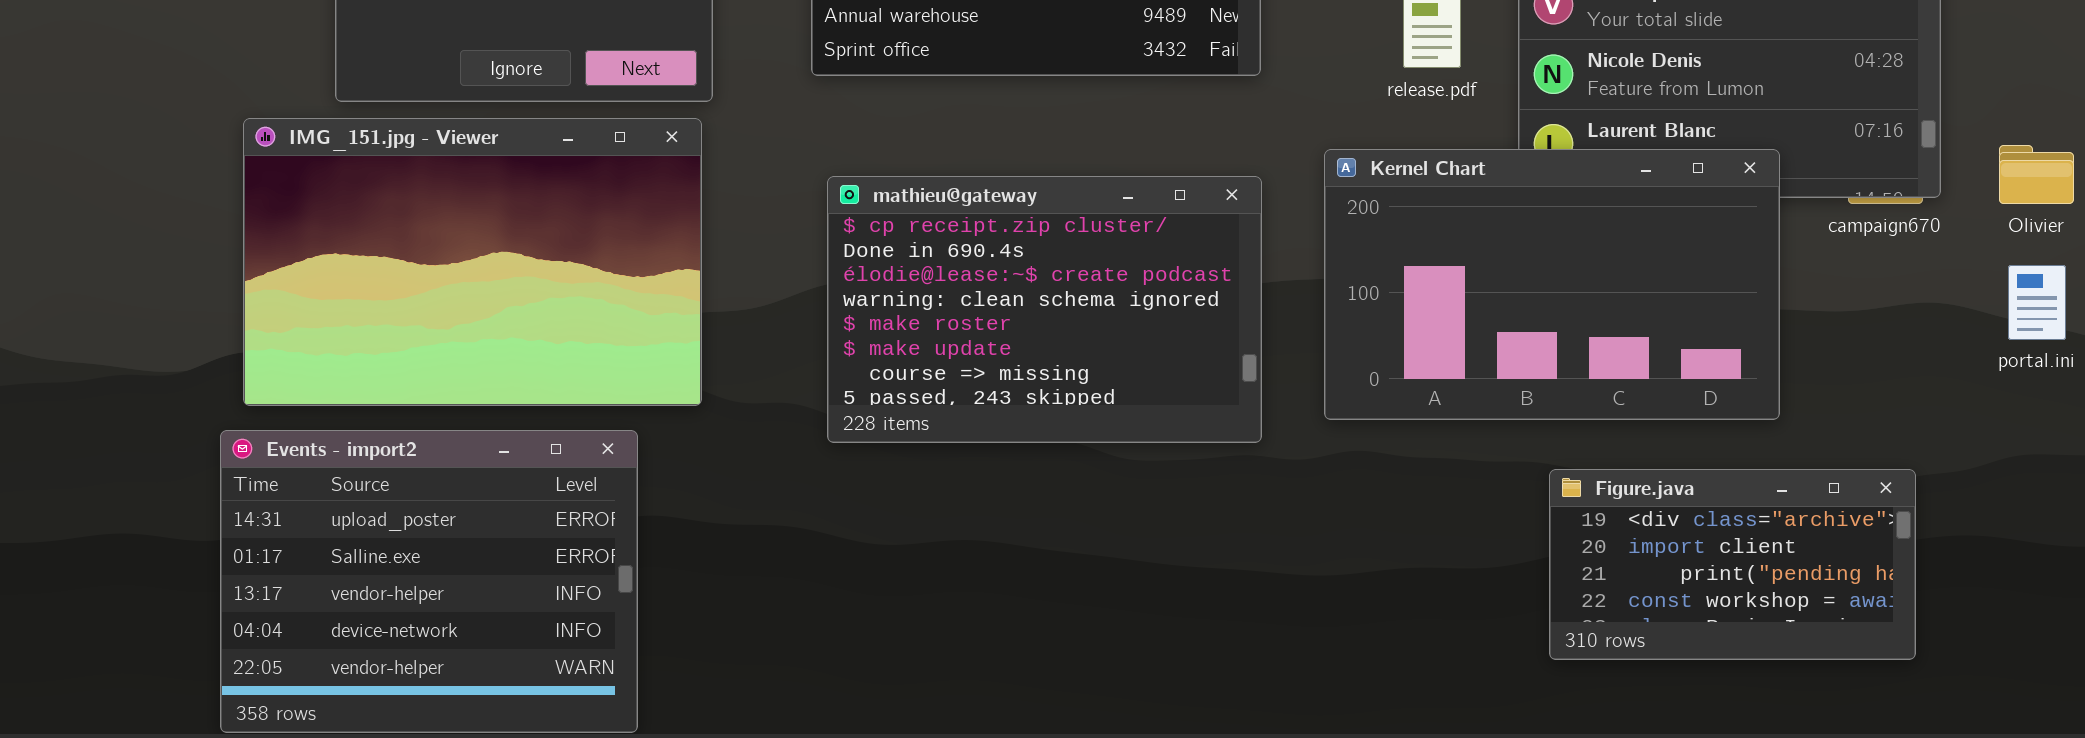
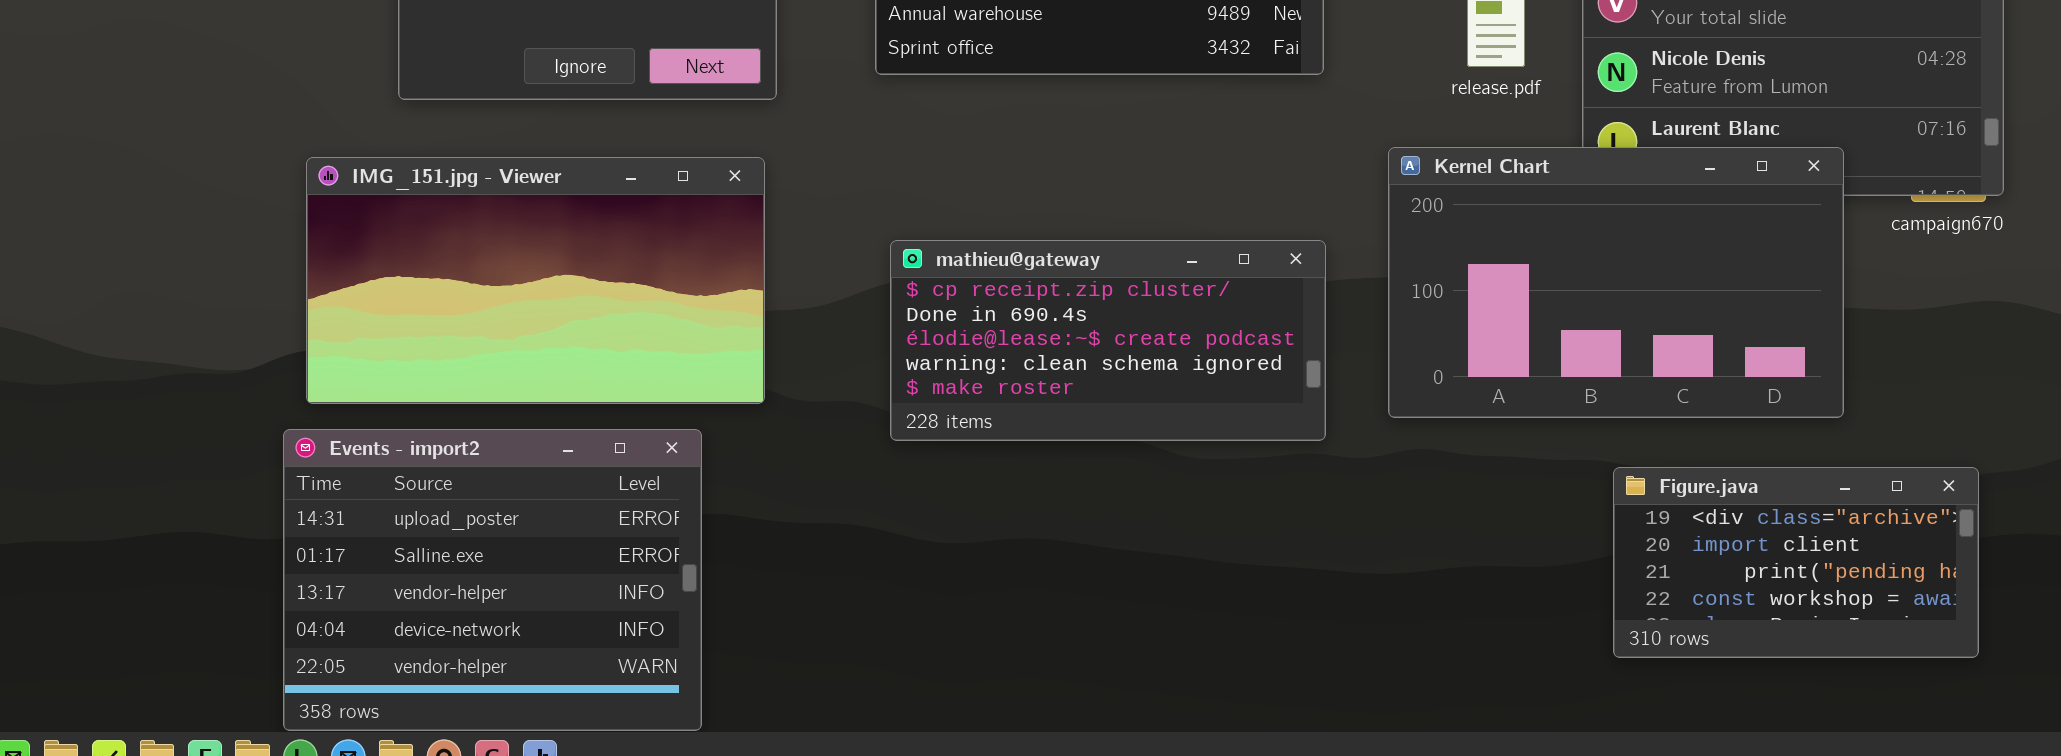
IMG_151.jpg - Viewer: [243,118,702,406] -> [306,157,765,404], resized
mathieu@gateway: [827,176,1262,443] -> [890,240,1326,441], resized

